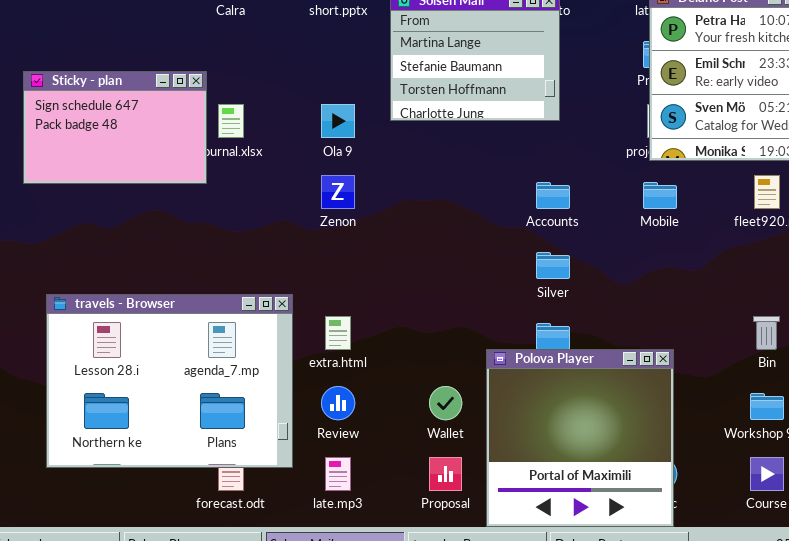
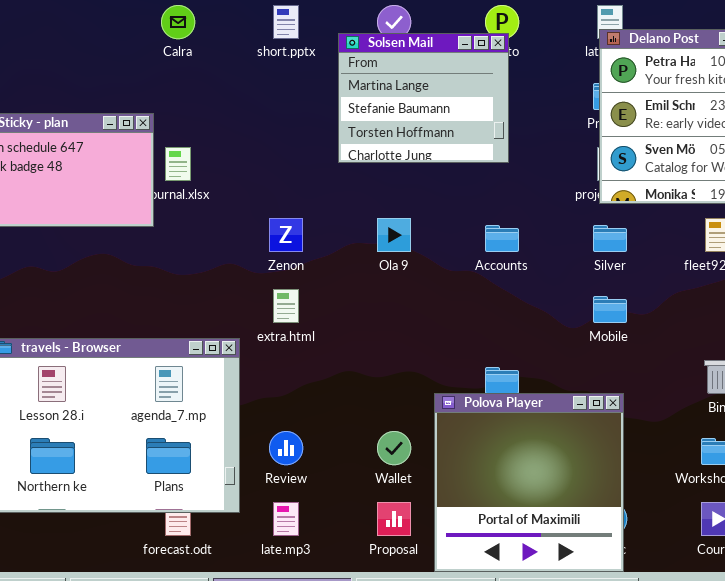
Ola 9: [321,104,355,138] -> [377,218,411,252], moved
Mobile: [643,182,677,209] -> [593,296,627,323], moved
Silver: [536,252,570,279] -> [593,225,627,252], moved
extra.html: [325,316,351,350] -> [273,289,299,323], moved

